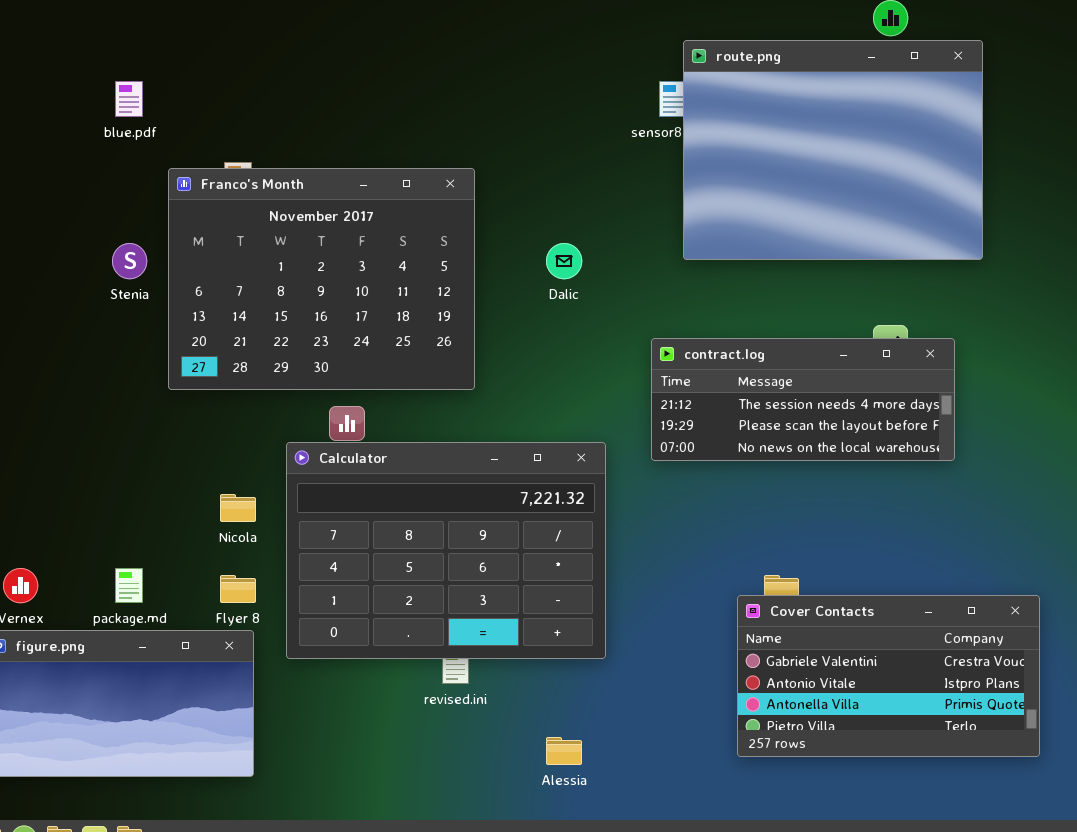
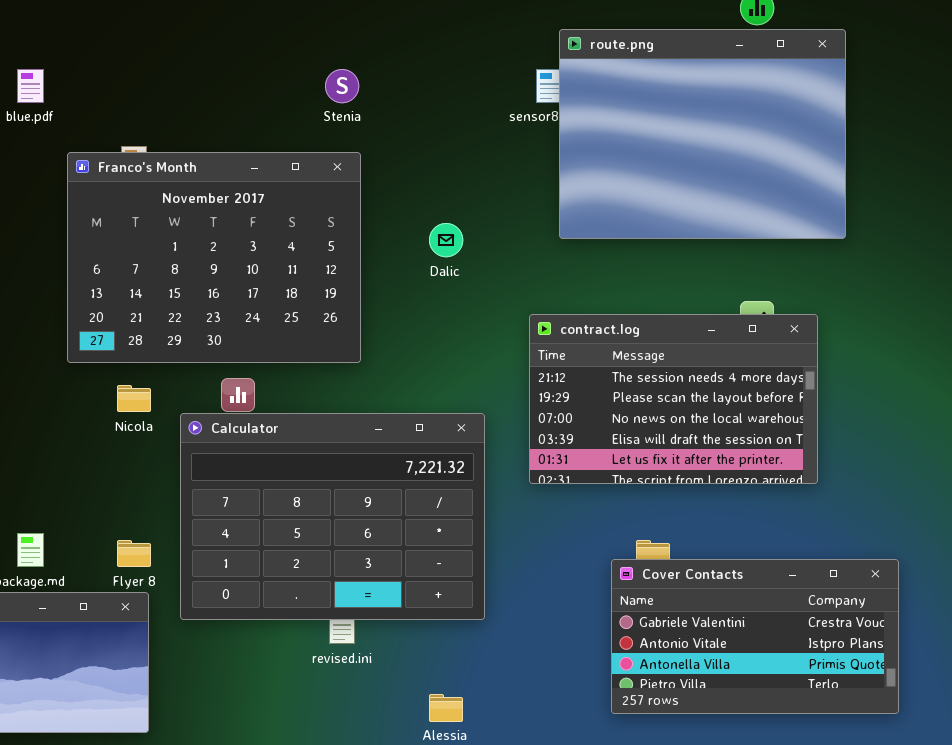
Stenia: [112,243,147,279] -> [325,69,359,103], moved
contract.log: [651,338,955,461] -> [529,314,818,484], resized
Nicola: [220,494,256,522] -> [117,385,151,412], moved

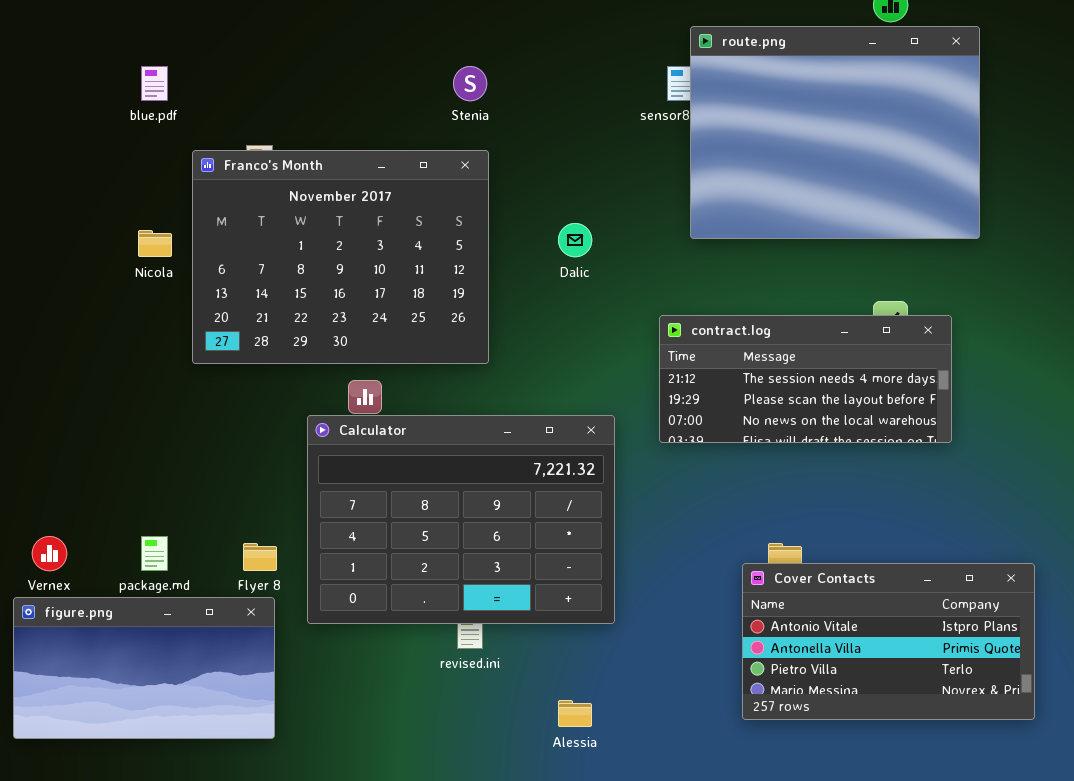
contract.log: [529,314,818,484] -> [659,315,952,443], resized
Nicola: [117,385,151,412] -> [138,230,172,257], moved
Cover Contacts: [611,559,899,714] -> [742,563,1035,720], scrolled down 1 row

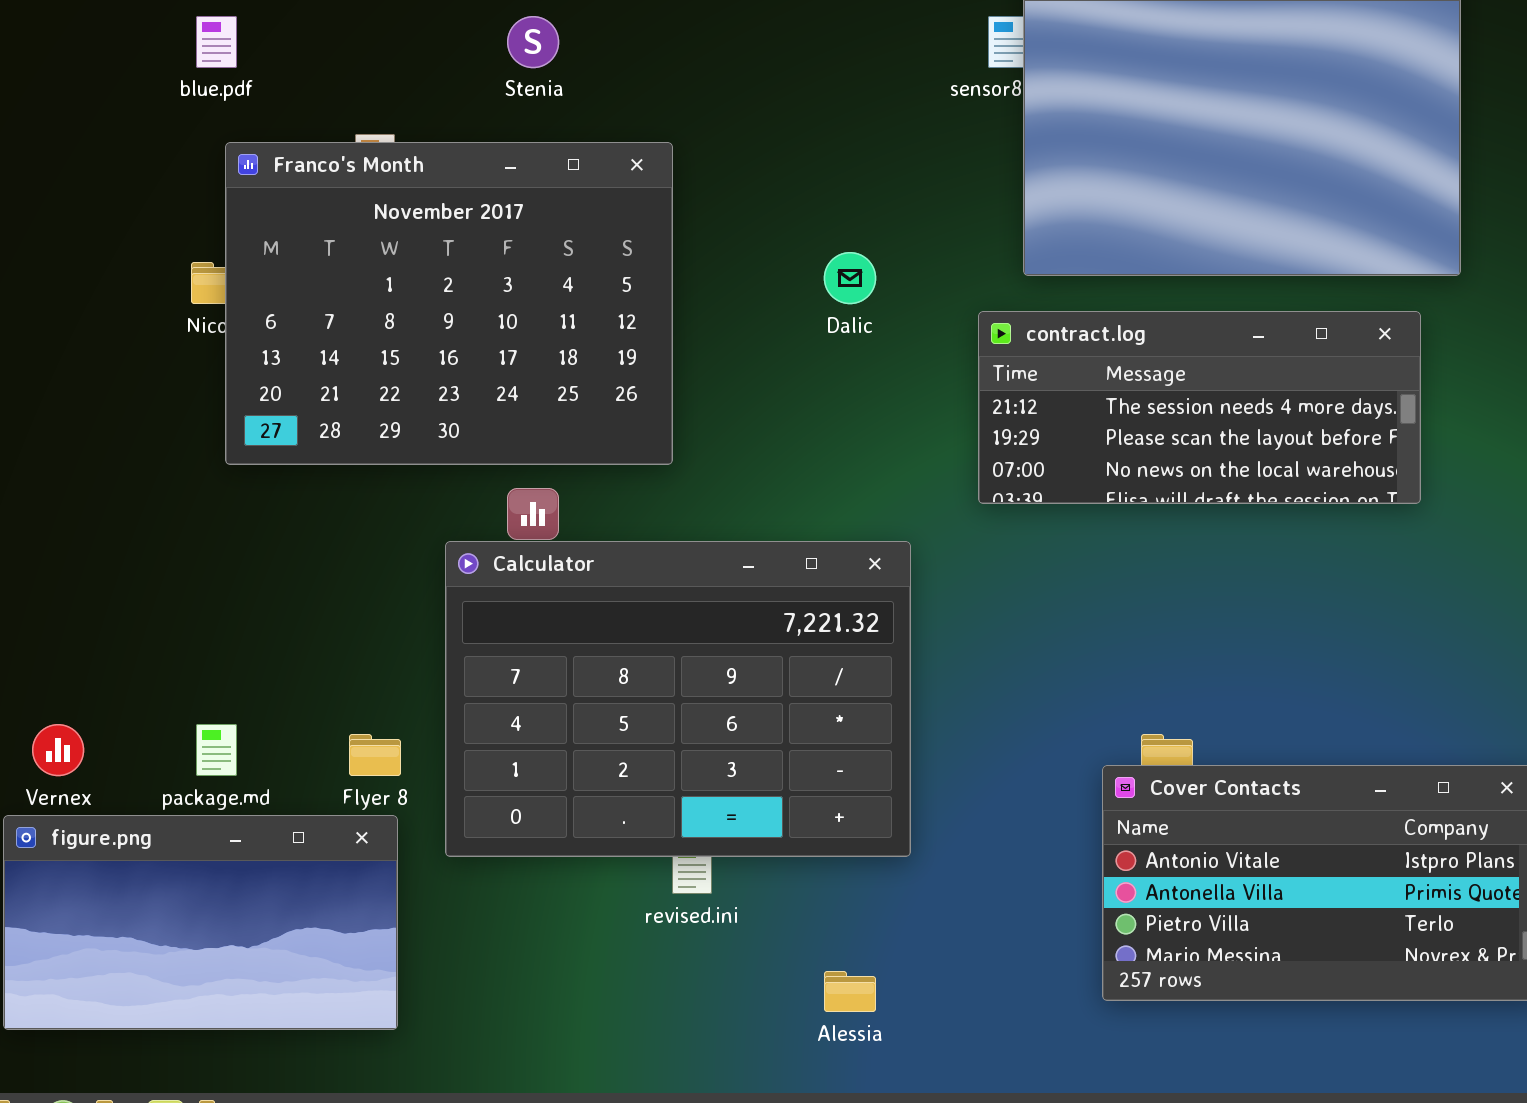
Stenia: [453,66,487,101] -> [507,16,559,68], moved
Franco's Month: [192,150,489,364] -> [225,142,673,465], moved
contract.log: [659,315,952,443] -> [978,311,1421,504], moved

